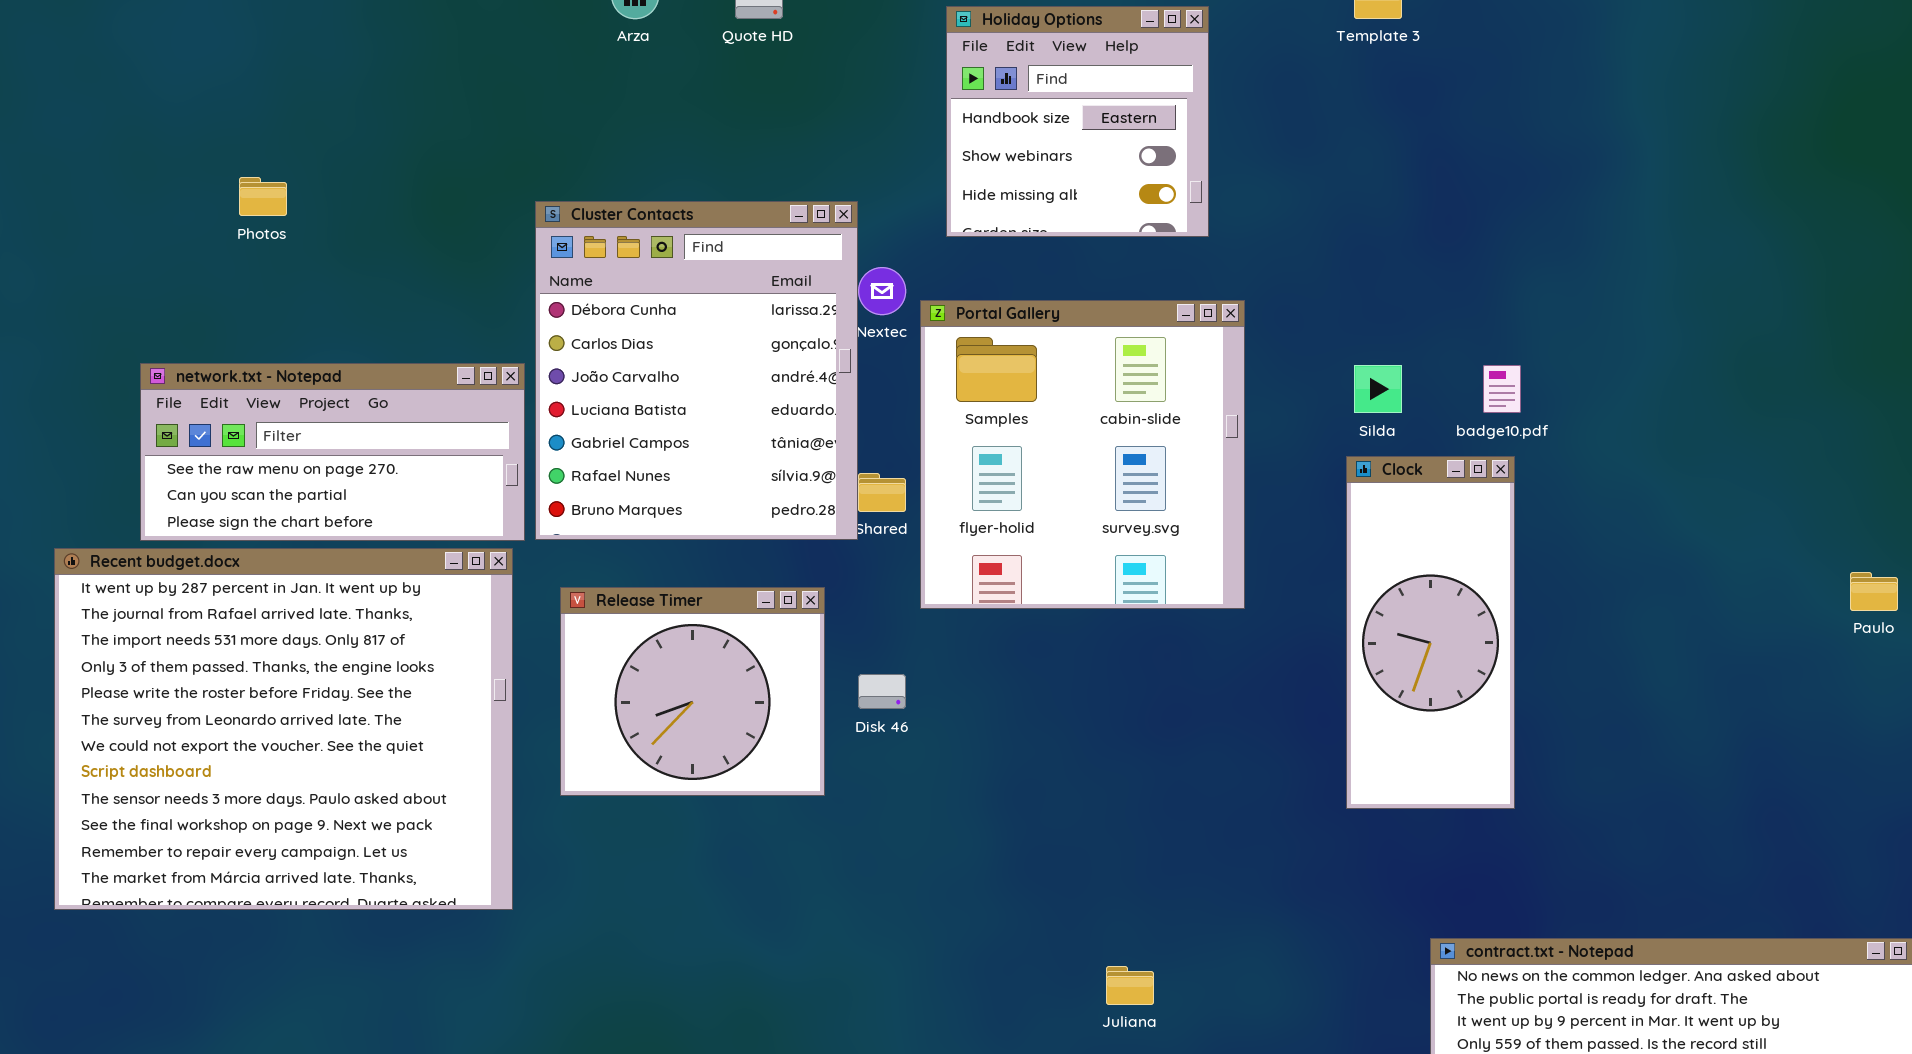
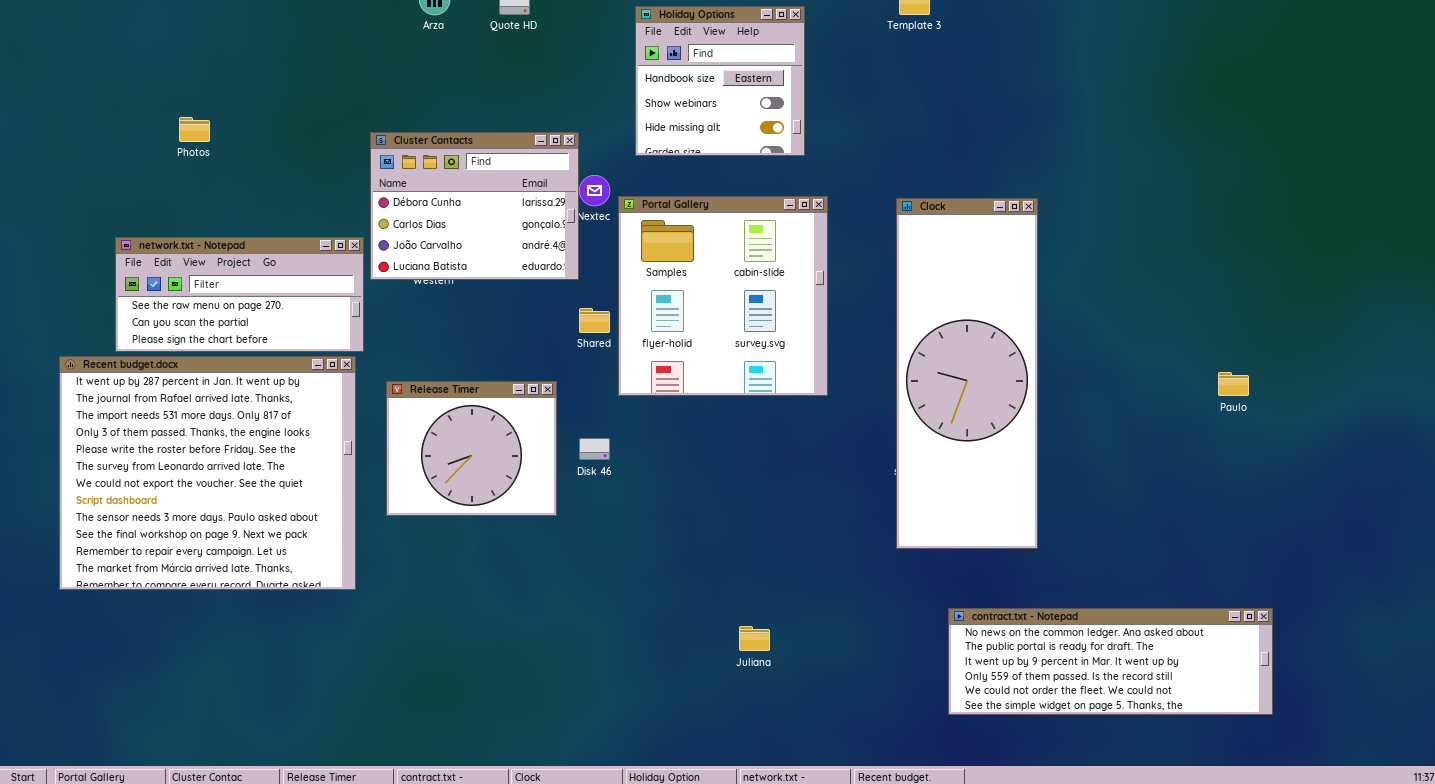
Cluster Contacts: [535,201,858,540] -> [370,132,579,280], resized
Clock: [1346,456,1515,809] -> [896,198,1038,549], moved, resized

